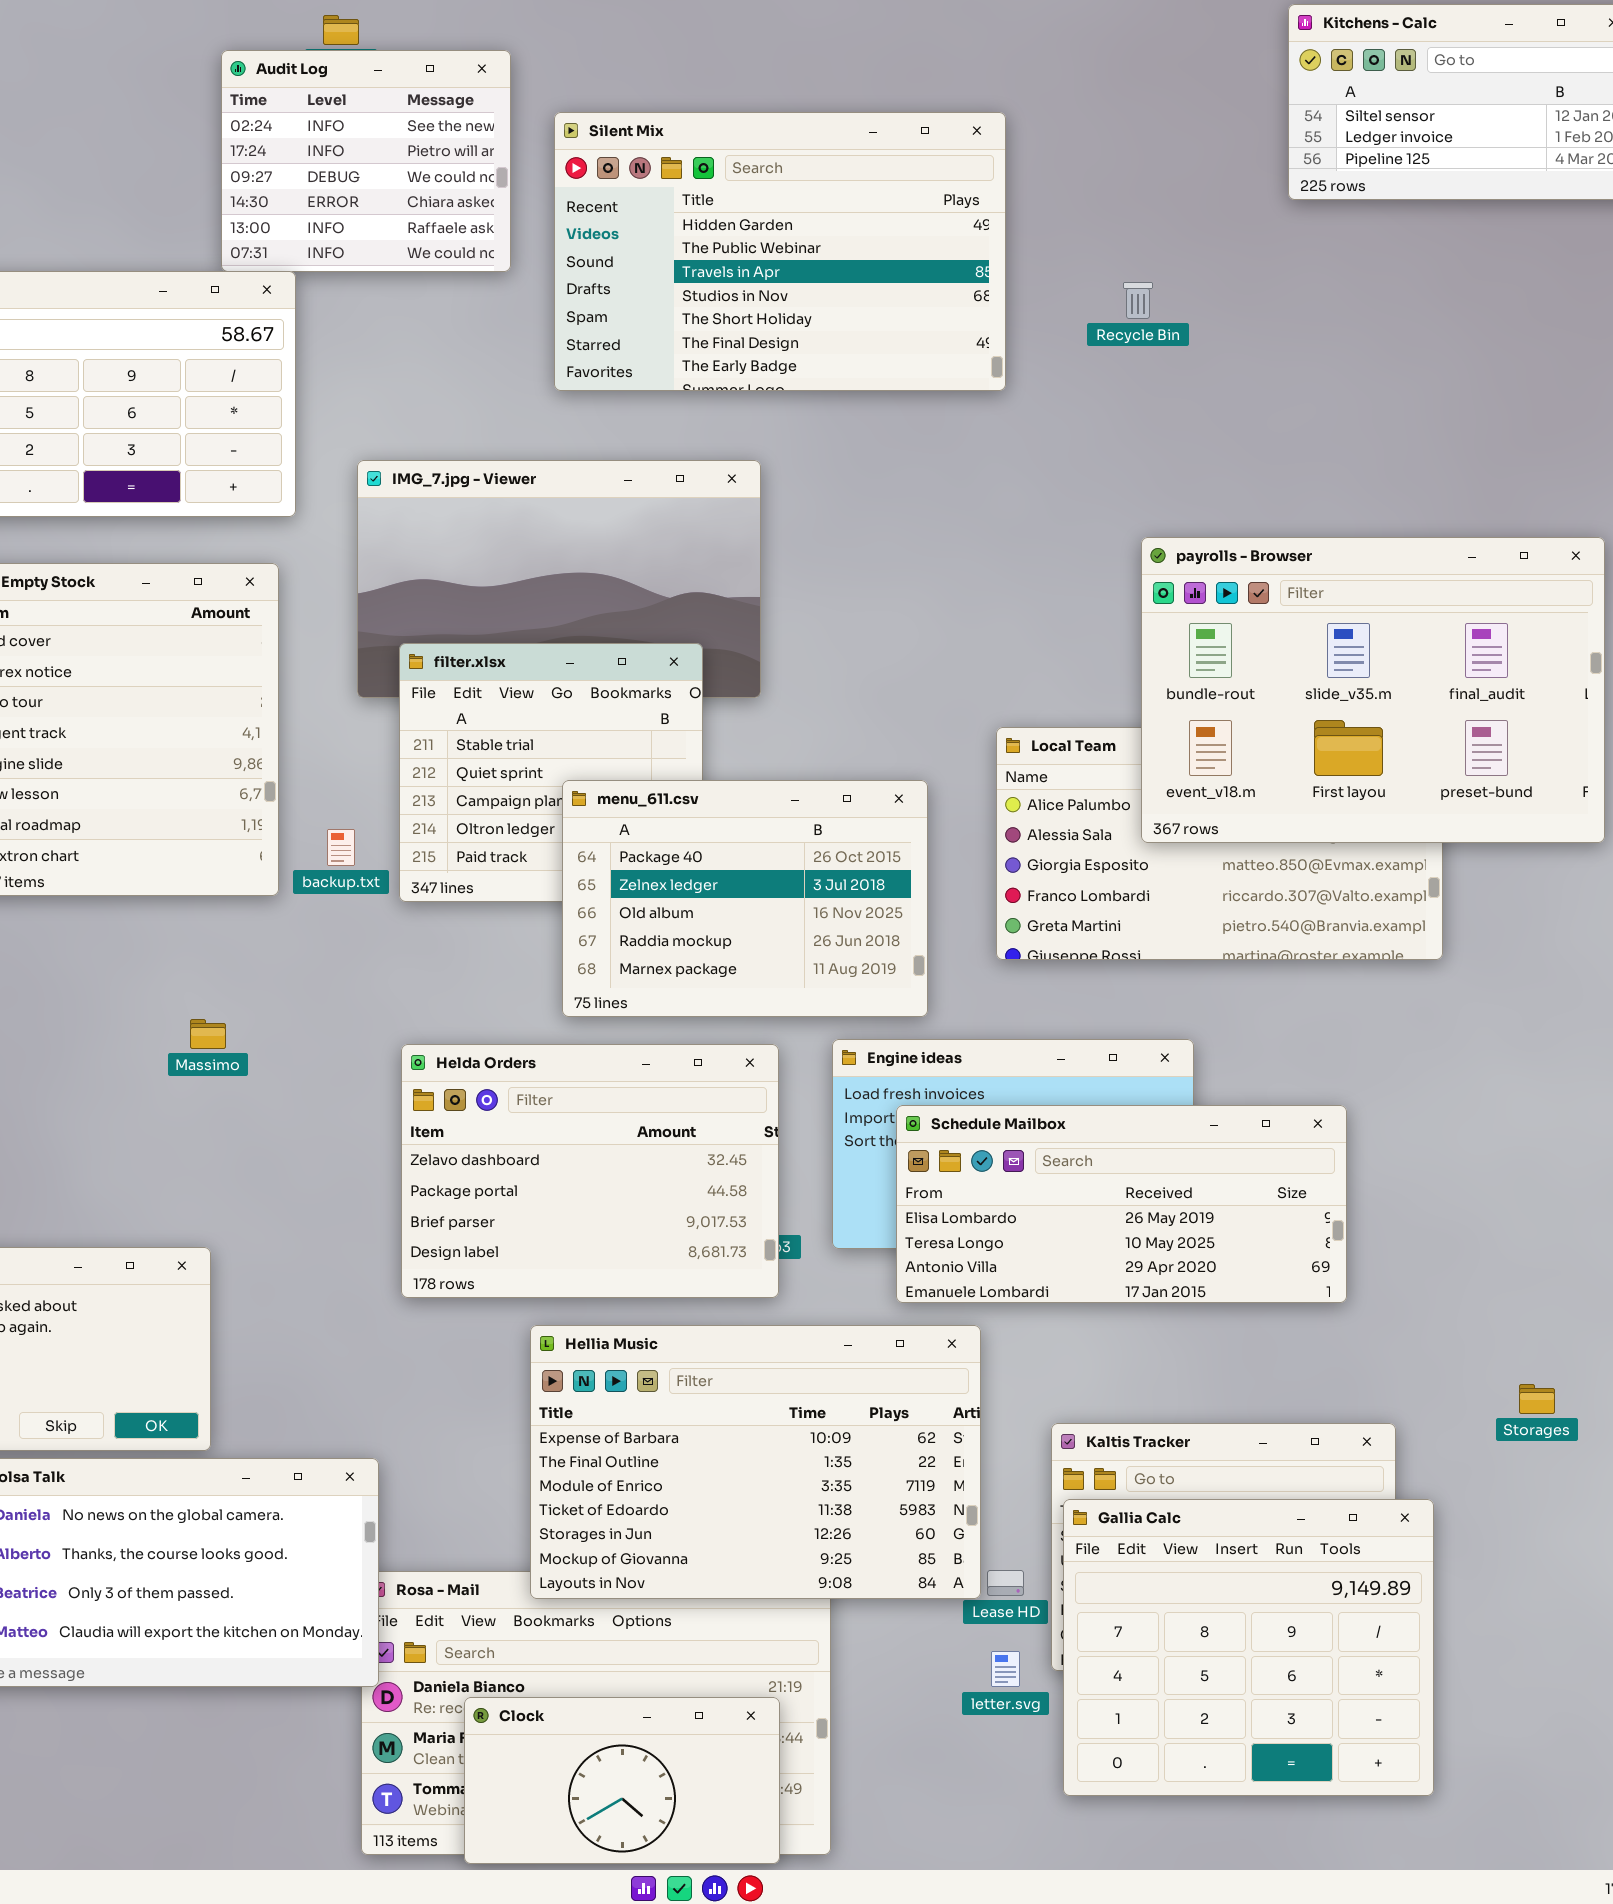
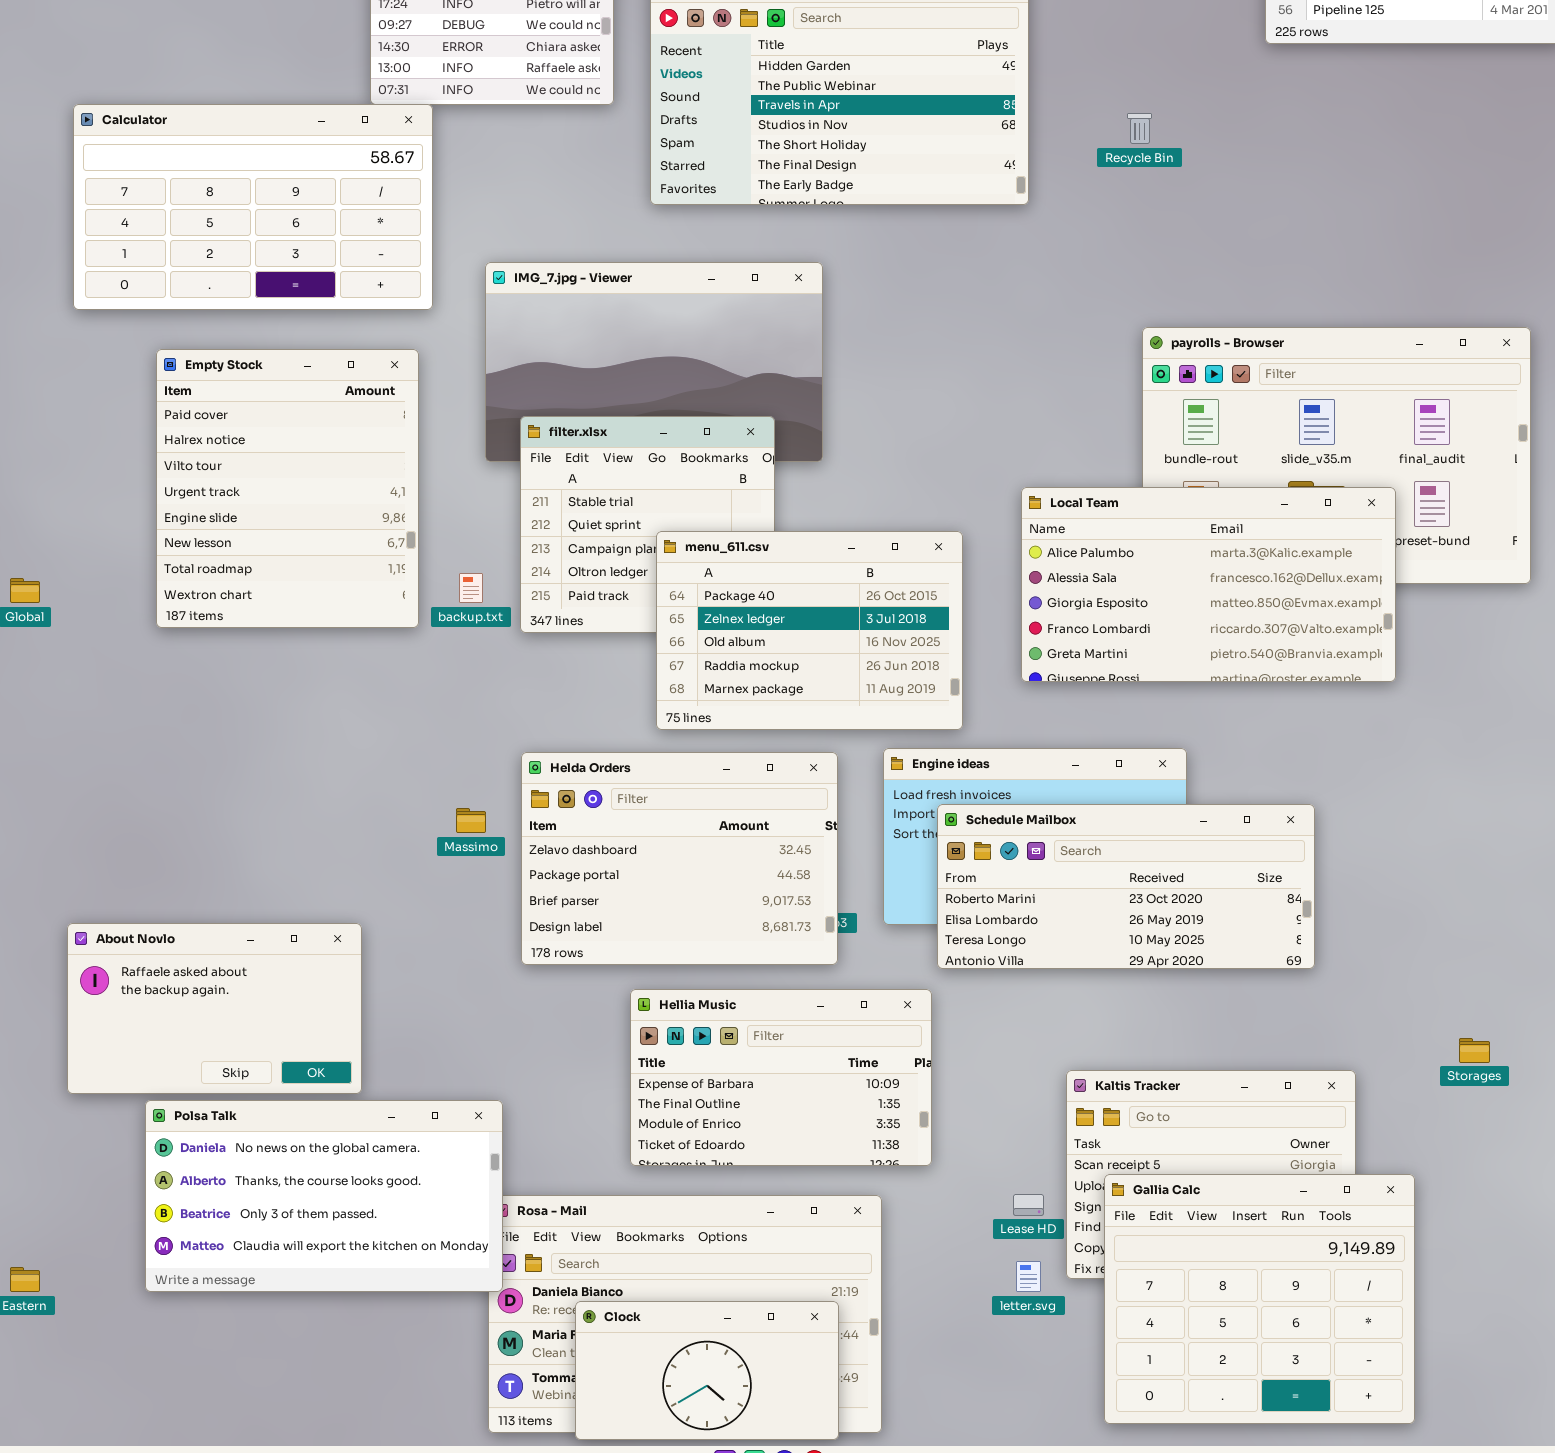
Local Team: [996,727,1443,960] -> [1021,487,1396,682], raised
Massimo: [190,1019,226,1049] -> [456,808,486,833], moved
Schedule Mailbox: [896,1105,1347,1303] -> [937,804,1315,969], scrolled up 1 row
Hellia Music: [530,1325,981,1599] -> [630,989,932,1166], resized
Gallia Calc: [1063,1499,1434,1796] -> [1104,1174,1415,1424], moved

